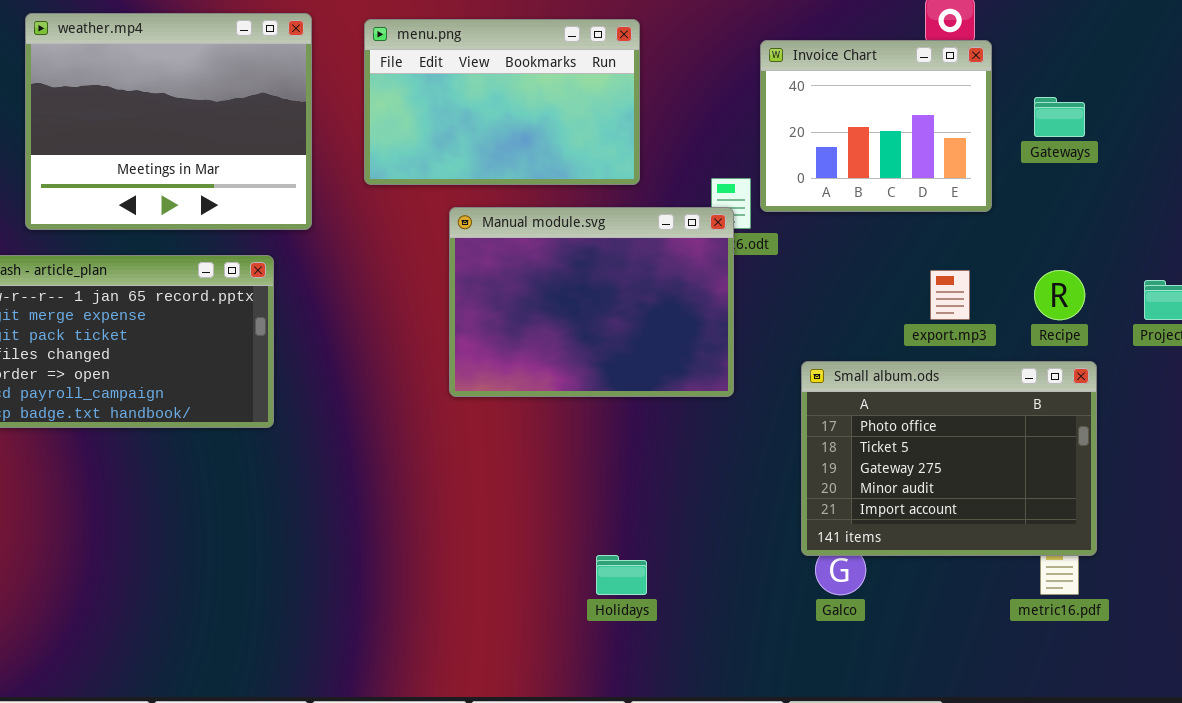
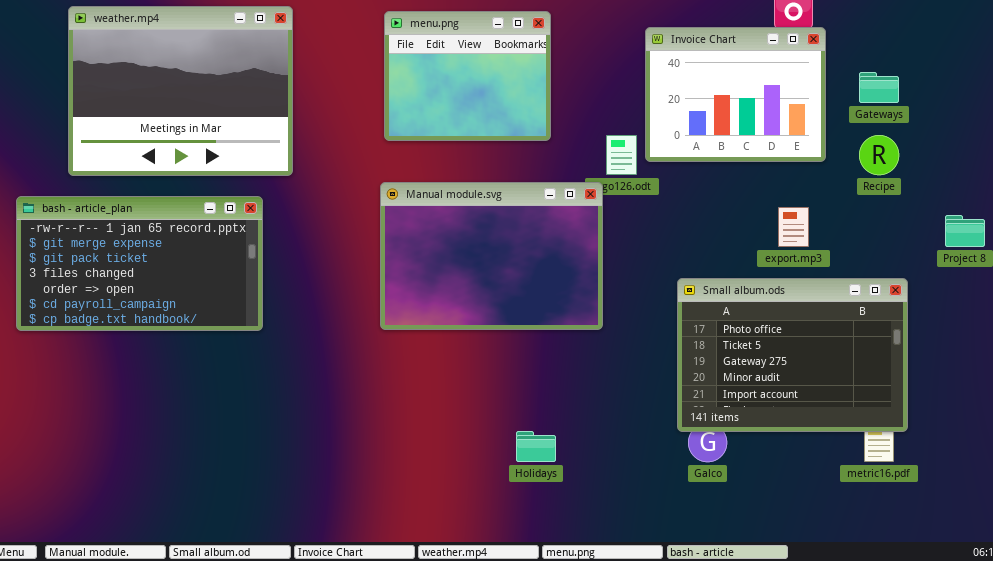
menu.png: [364,19,640,185] -> [384,11,551,141], resized
Manual module.svg: [449,207,734,397] -> [380,182,603,330], moved
Recipe: [1034,270,1085,320] -> [859,135,899,175], moved

